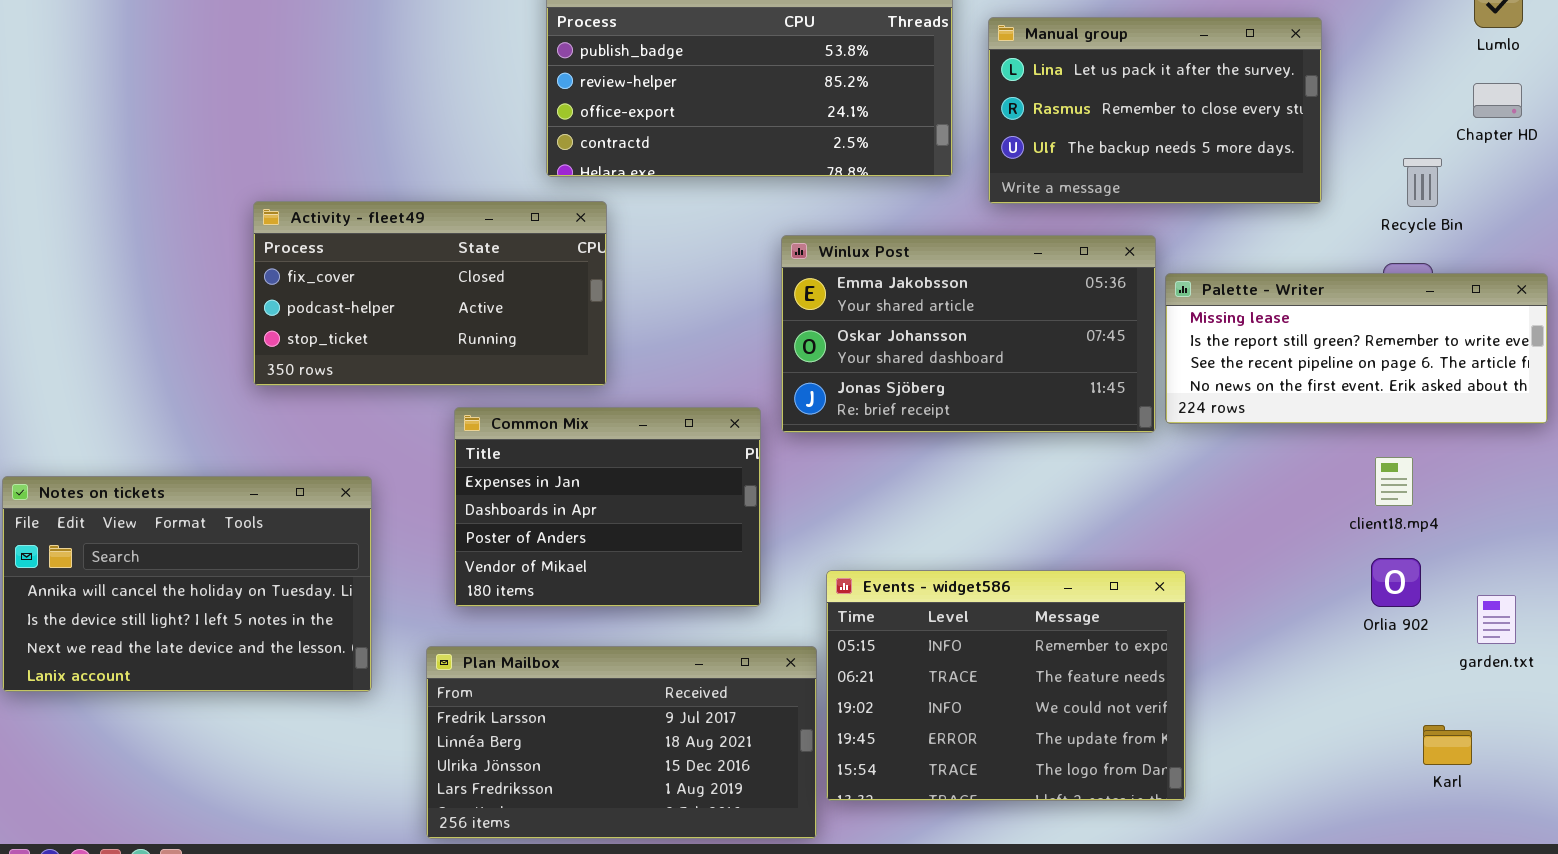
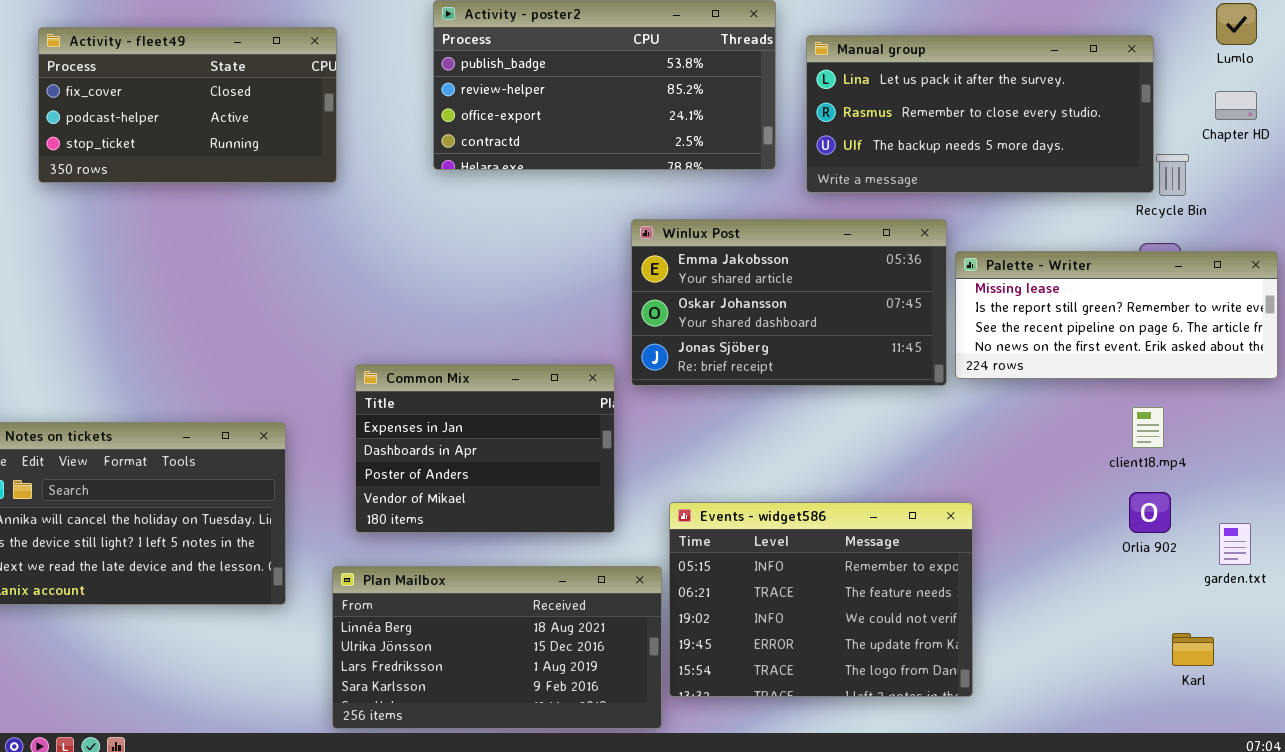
Manual group: [988,17,1322,204] -> [806,35,1154,193], resized
Activity - fleet49: [253,201,607,386] -> [38,27,337,183], moved
Plan Mailbox: [426,646,817,839] -> [332,566,662,729], scrolled down 1 row

